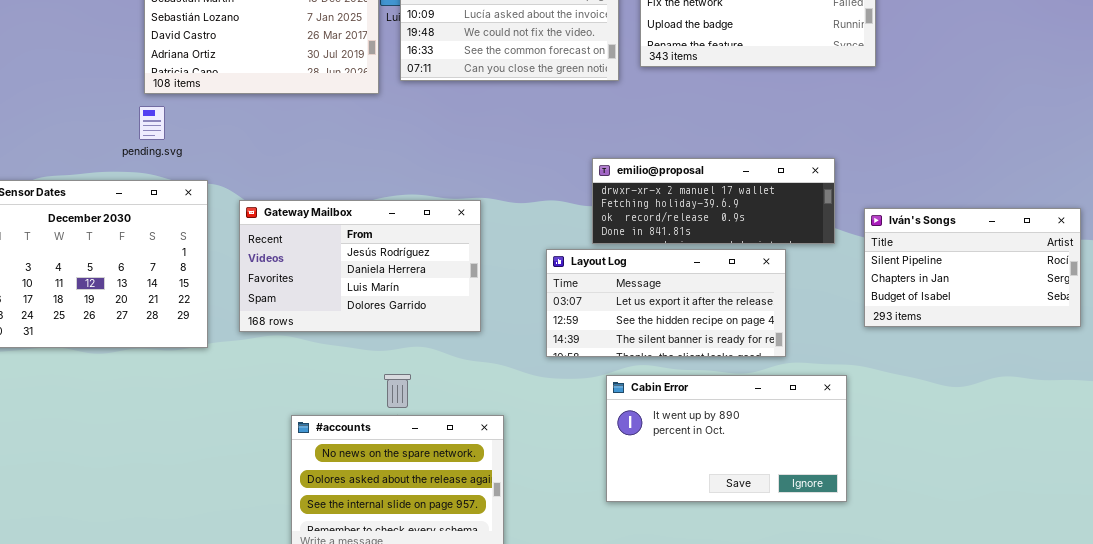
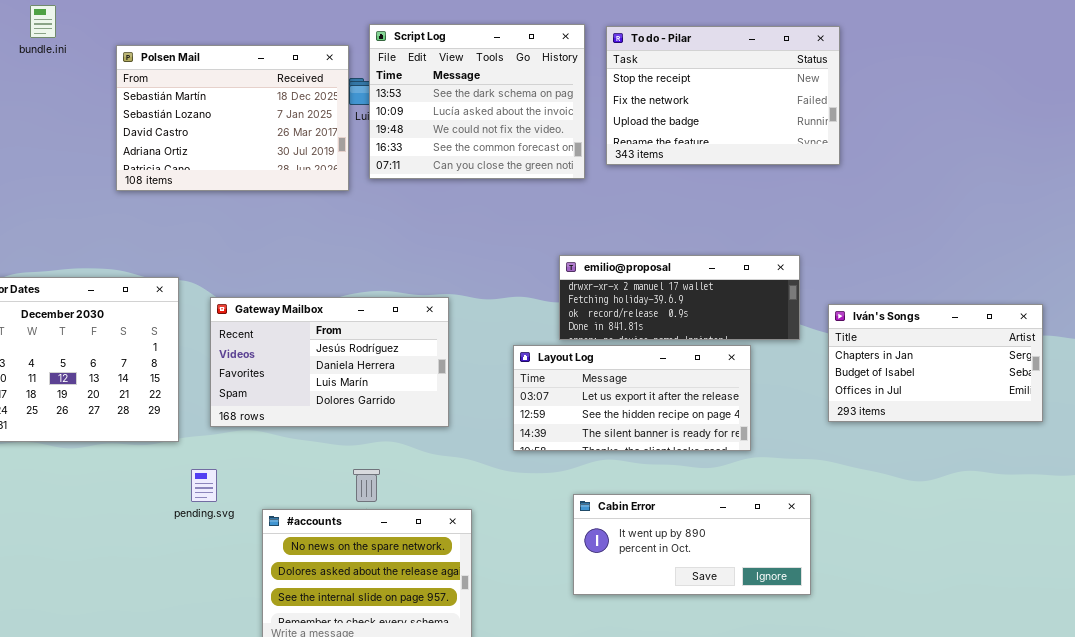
pending.svg: [139,106,165,140] -> [191,469,217,502], moved
Iván's Songs: [864,208,1081,327] -> [828,304,1043,422], scrolled down 1 row
Cabin Error: [606,375,847,502] -> [573,494,811,595], resized

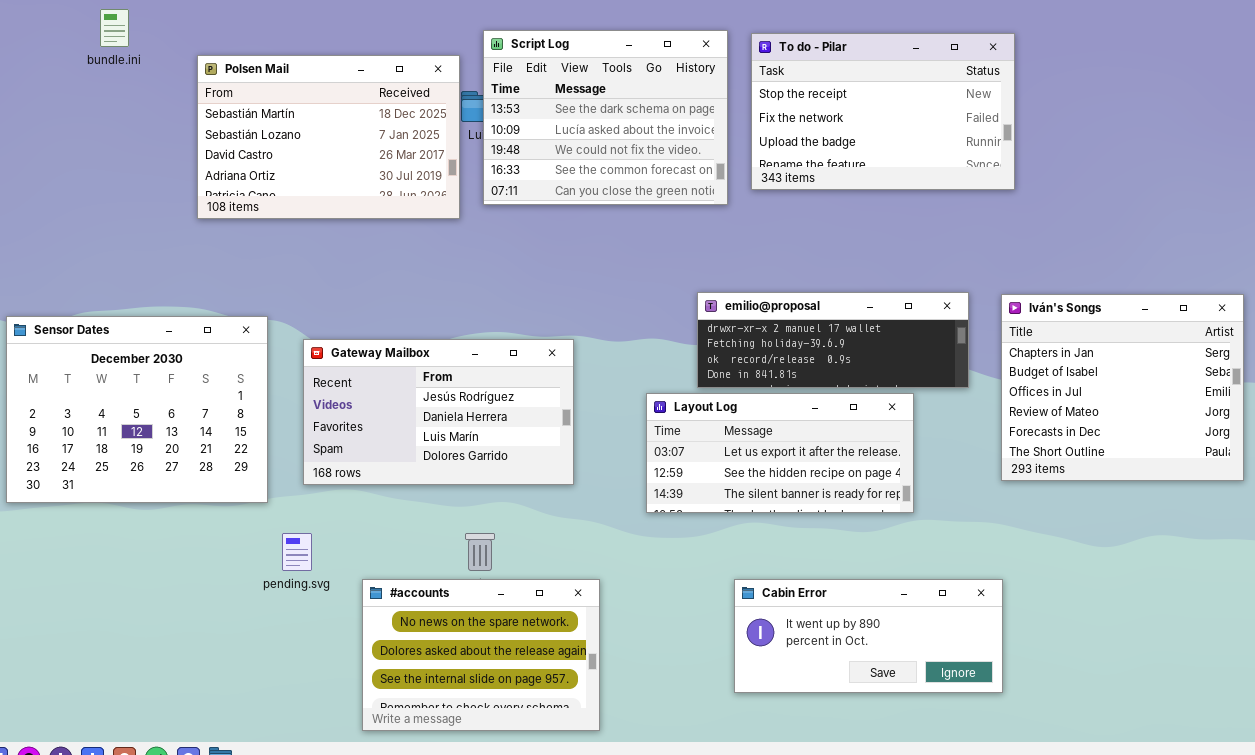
Iván's Songs: [828,304,1043,422] -> [1001,294,1244,481], resized
Cabin Error: [573,494,811,595] -> [734,579,1003,693], moved

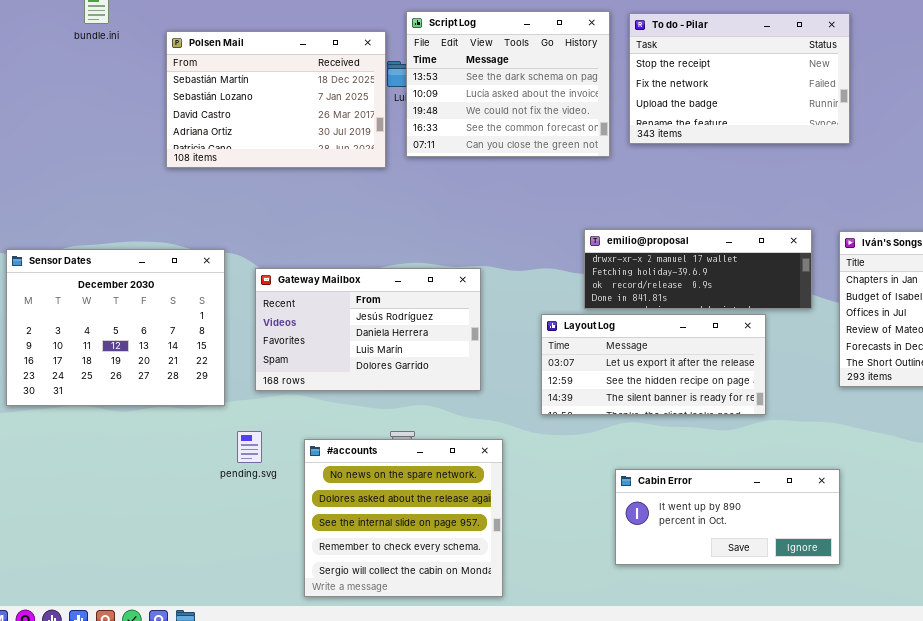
#accounts: [362,579,600,731] -> [304,439,503,597], resized

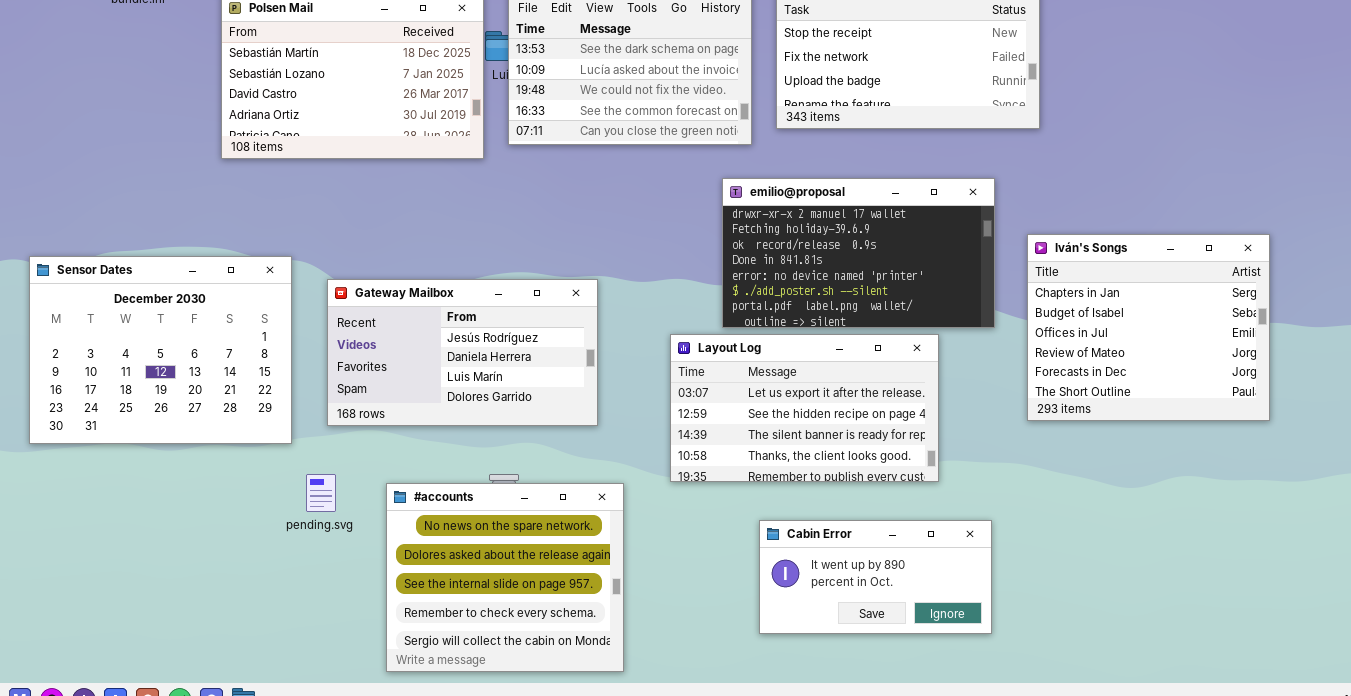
emilio@proposal: [584,229,812,309] -> [722,178,995,328], resized
Layout Log: [541,314,766,415] -> [670,334,939,482], resized
Cabin Error: [615,469,840,565] -> [759,520,992,634], resized

